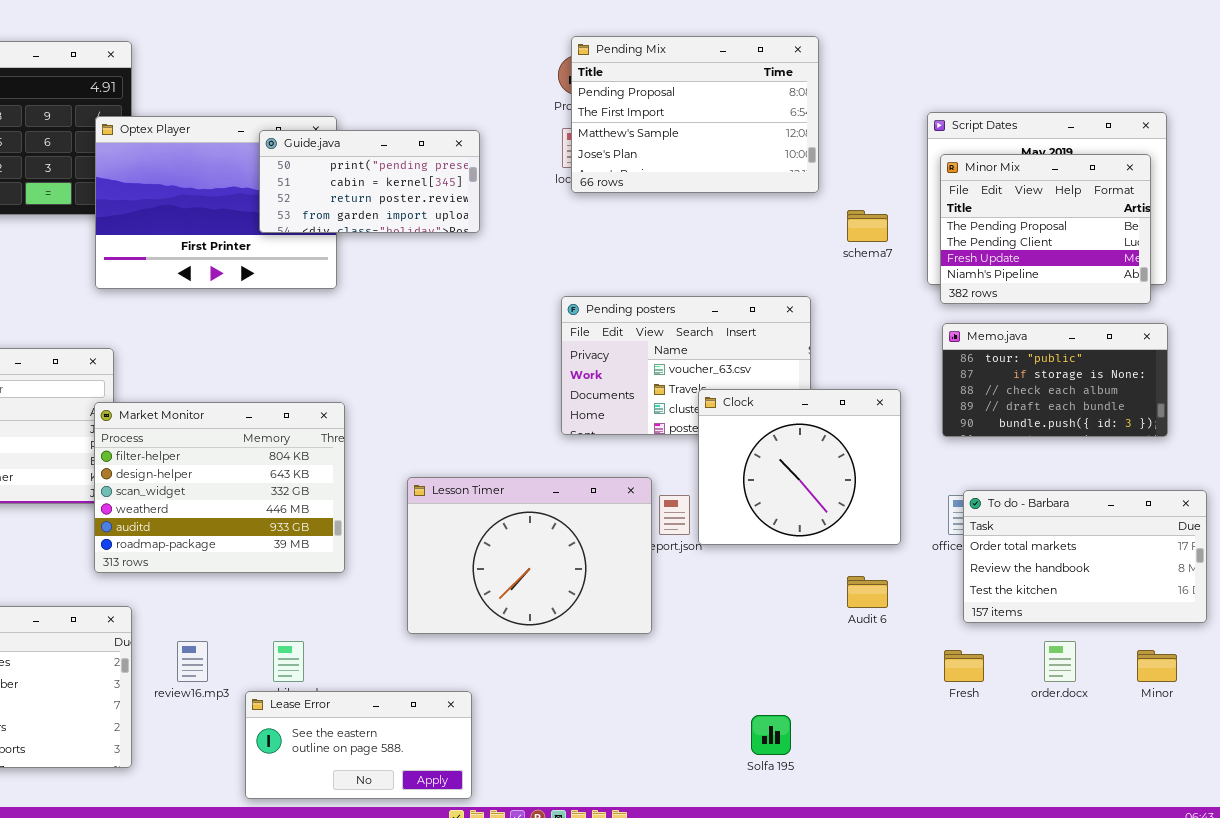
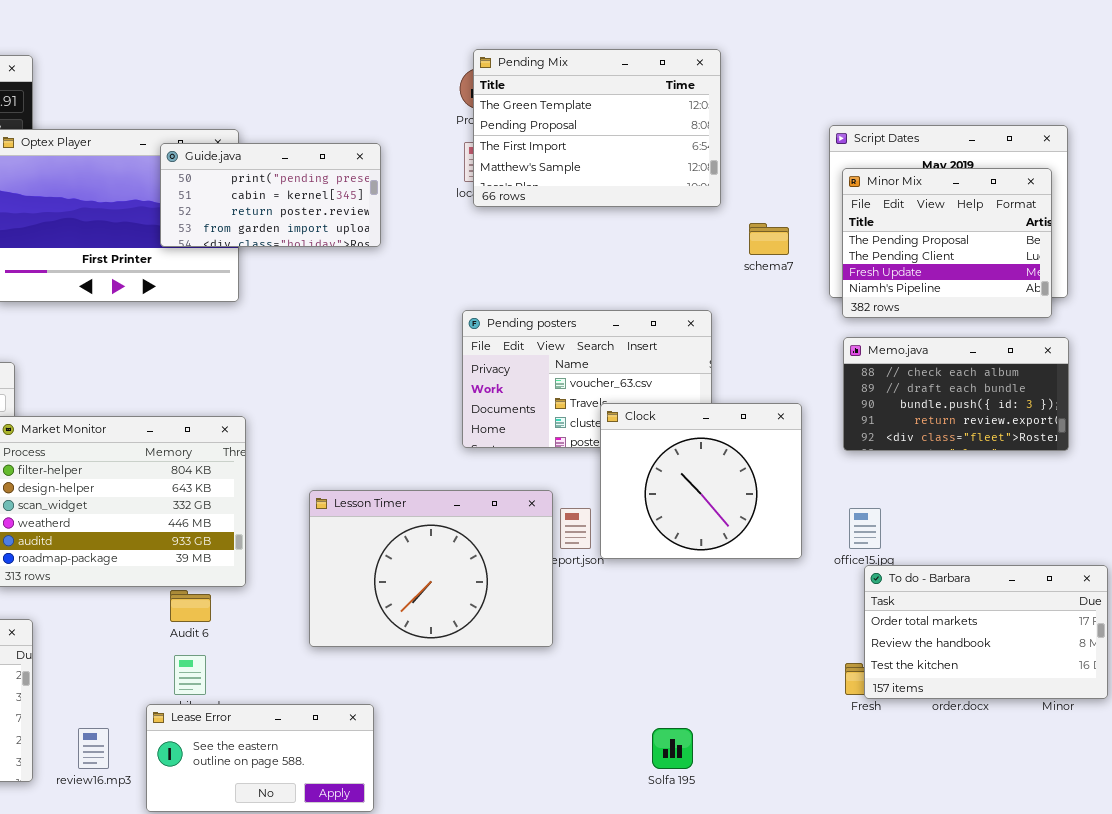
Pending Mix: [571,36,819,193] -> [473,49,721,207], scrolled up 1 row
Memo.java: [942,323,1168,437] -> [843,337,1069,451], scrolled down 2 rows
To do - Barbara: [963,490,1207,623] -> [864,565,1108,699], moved
Audit 6: [847,576,888,608] -> [170,590,211,622], moved
review16.mp3: [177,641,208,682] -> [78,728,109,769], moved

